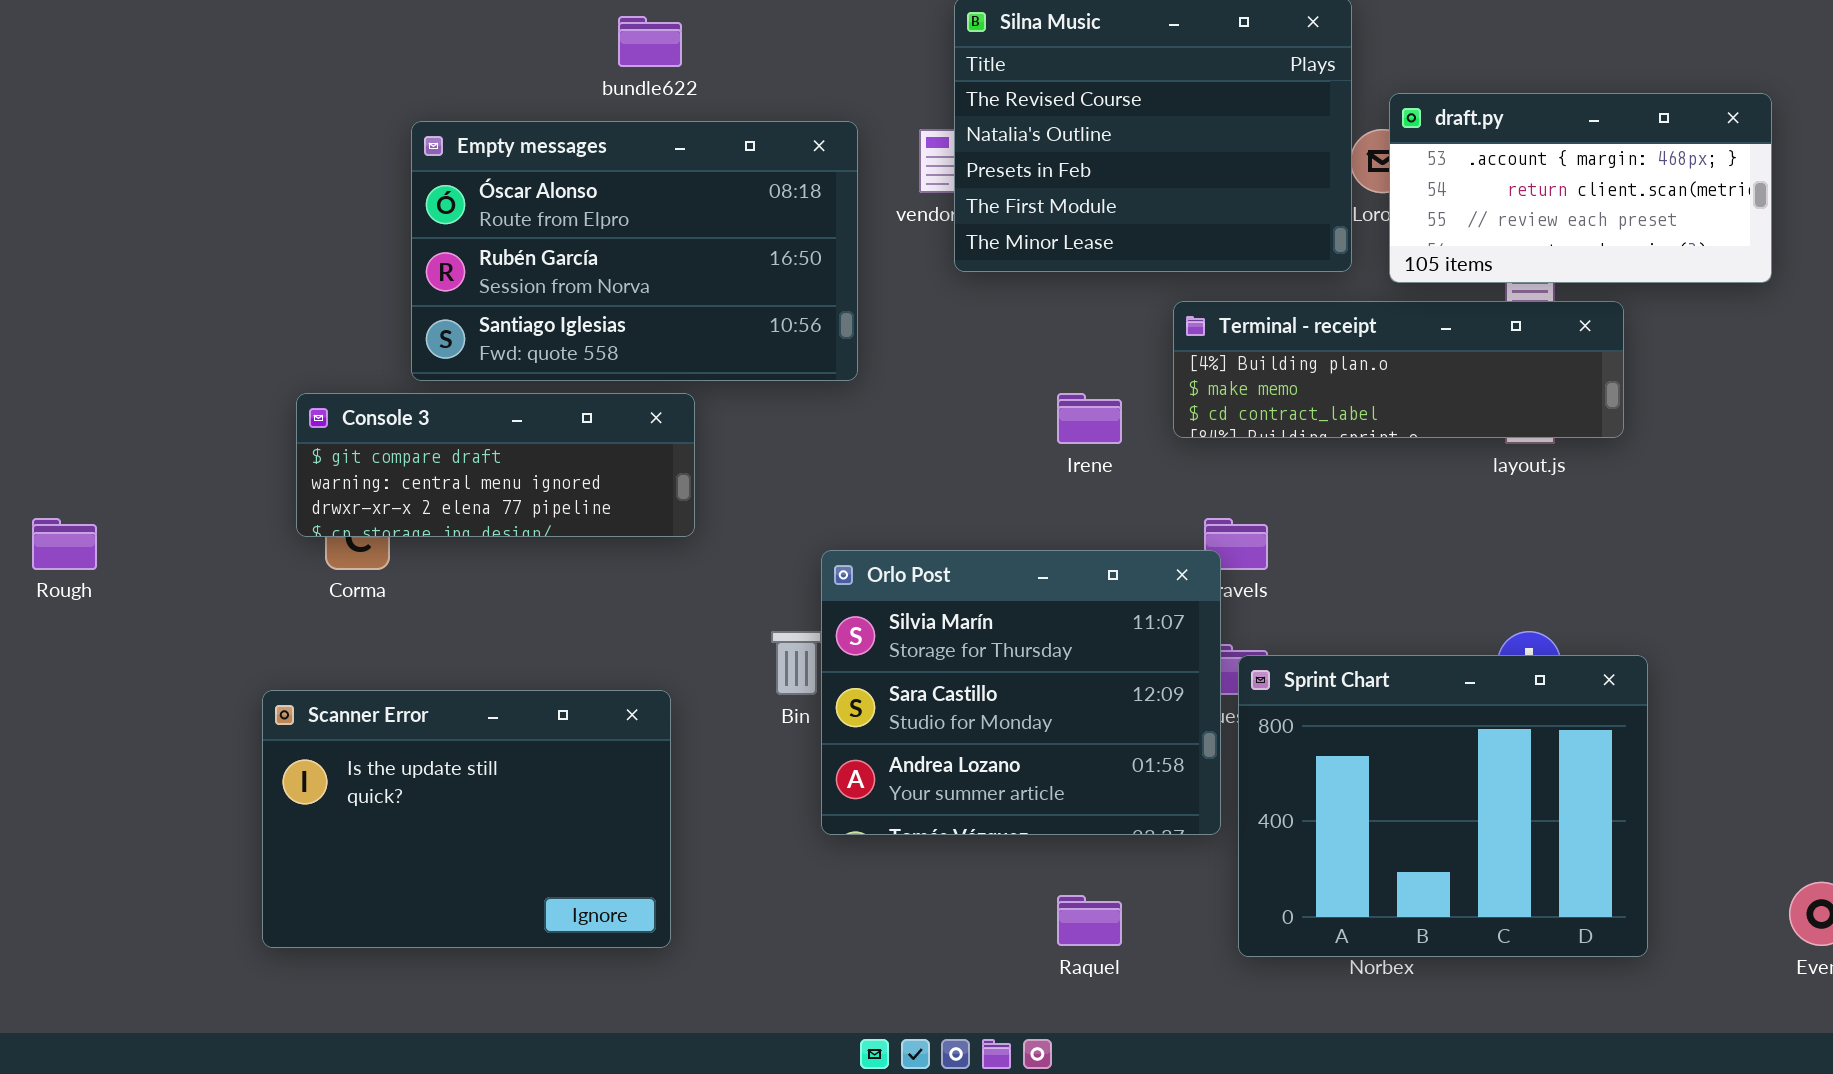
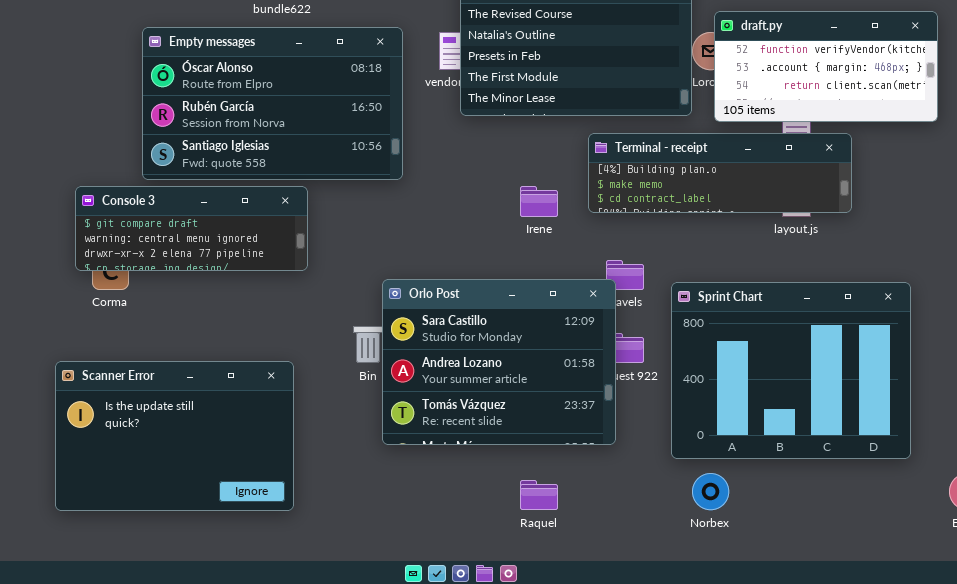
draft.py: [1389,93,1772,283] -> [714,11,938,122], scrolled up 1 row
Orlo Post: [821,550,1221,835] -> [382,279,616,445], scrolled down 1 row
Sprint Chart: [1238,655,1648,957] -> [671,282,911,459], moved

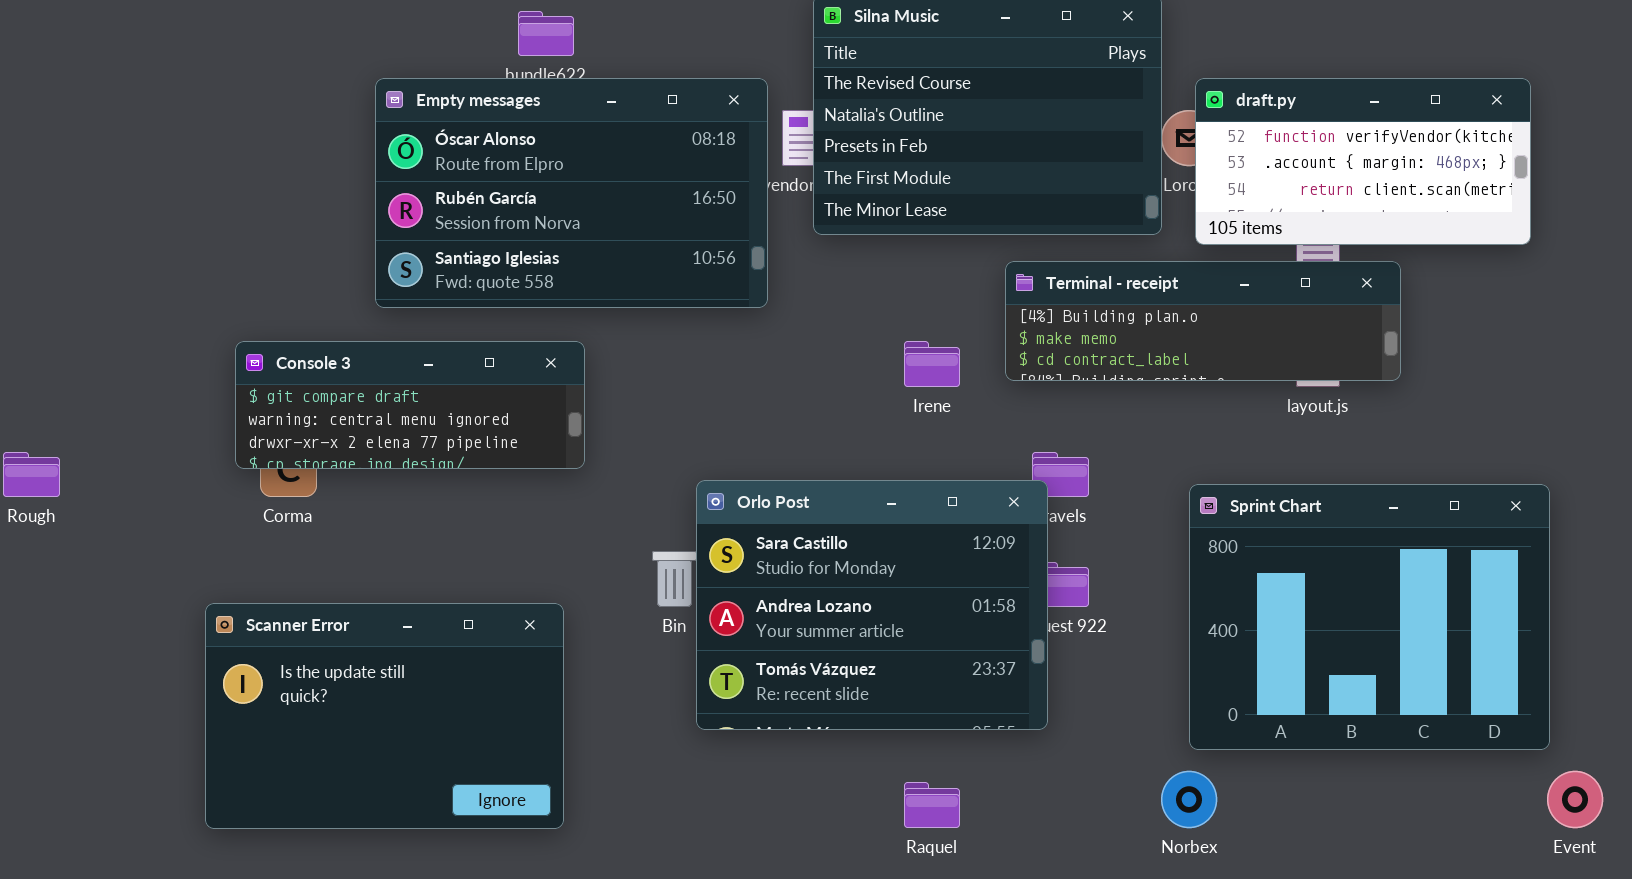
Empty messages: [142,27,403,180] -> [375,78,768,308], moved
Sprint Chart: [671,282,911,459] -> [1189,484,1550,750], moved

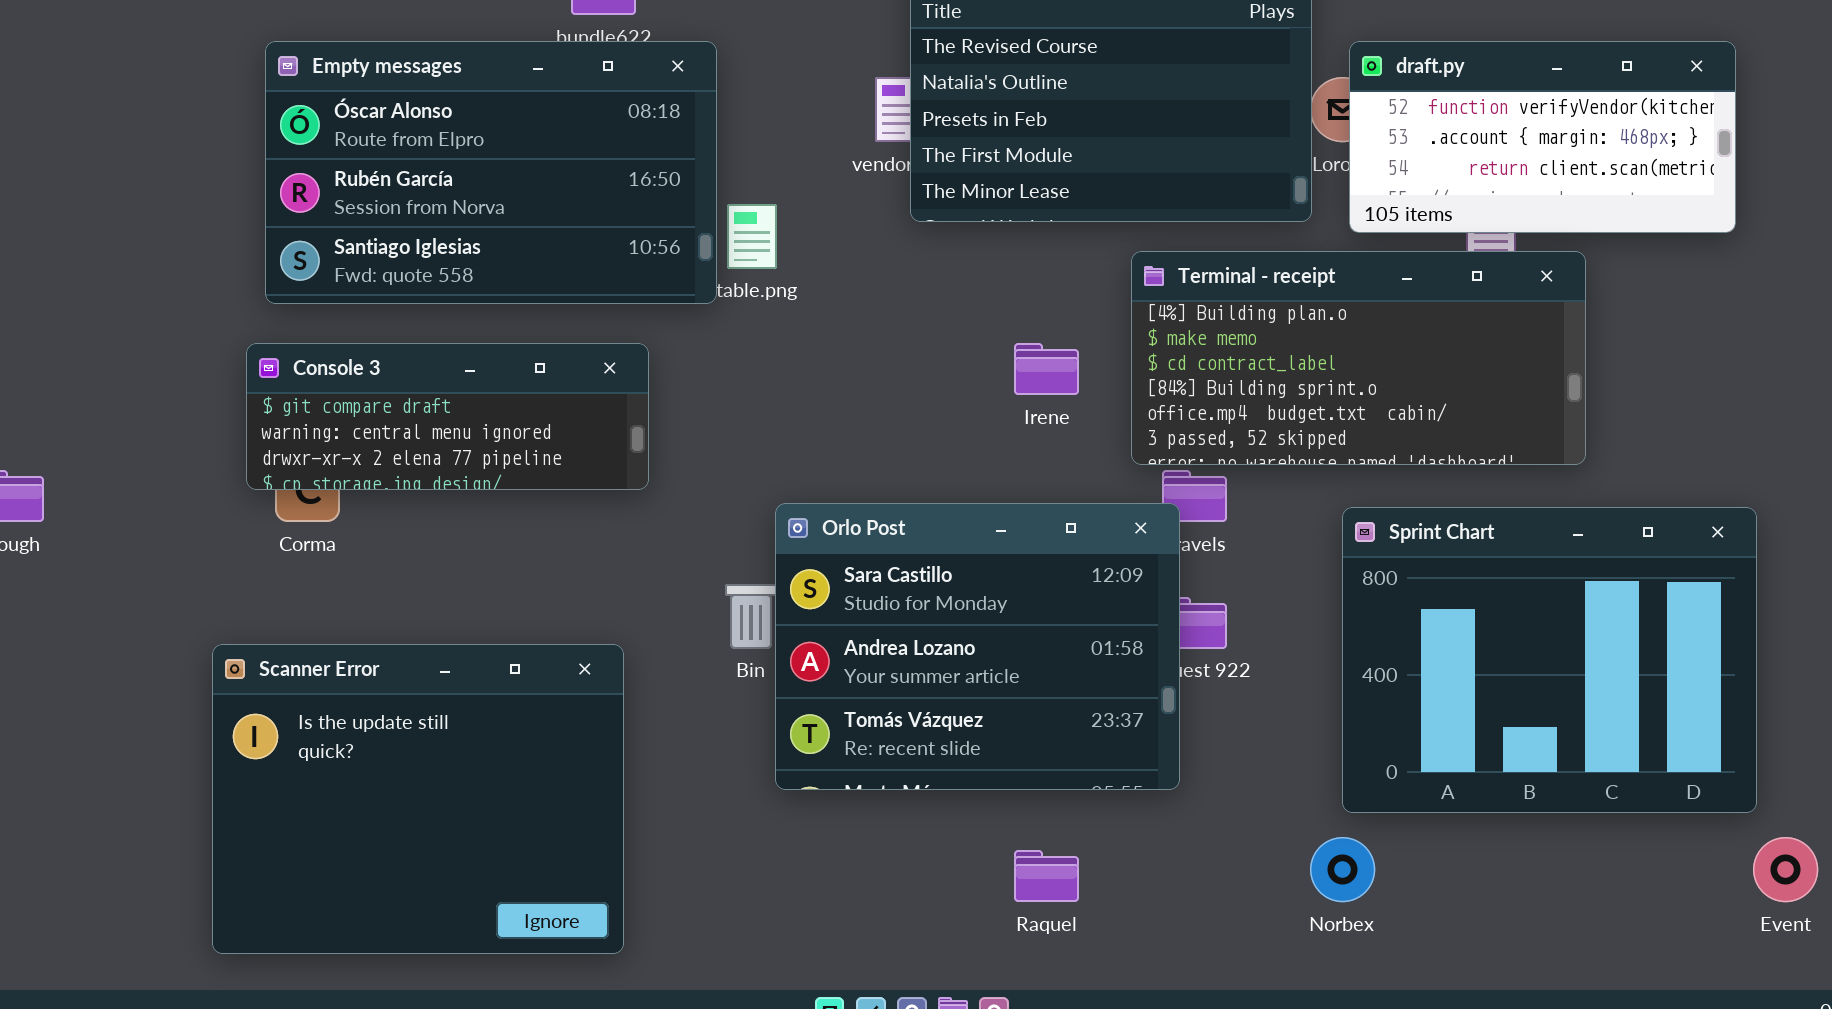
Empty messages: [375,78,768,308] -> [265,41,717,304], moved
Terminal - receipt: [1005,261,1401,381] -> [1131,251,1586,465], resized
Scanner Error: [205,603,564,829] -> [212,644,624,954], resized

